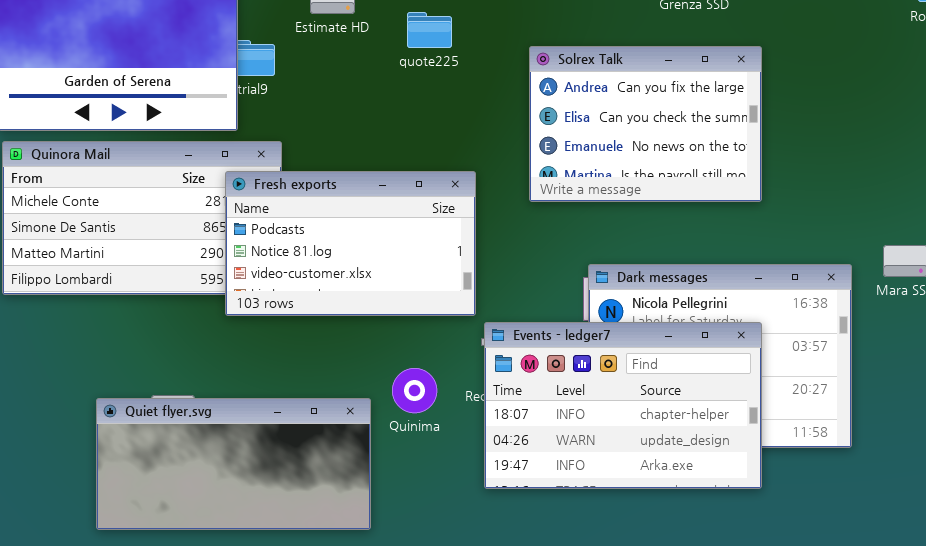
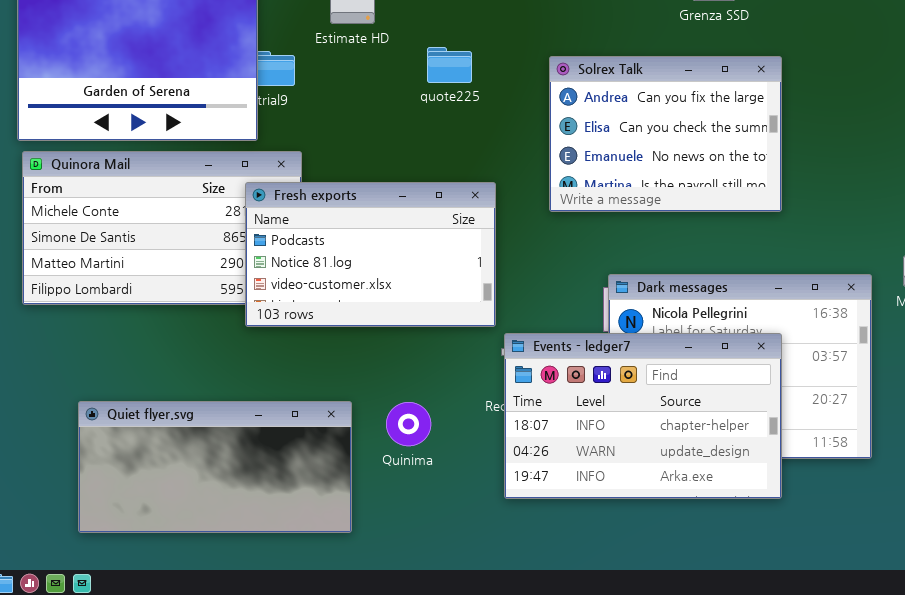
quote225: [407,12,452,48] -> [427,47,472,83], moved
Quinima: [392,368,437,413] -> [386,402,431,446], moved
Quiet flyer.svg: [96,398,371,530] -> [78,401,352,533], moved

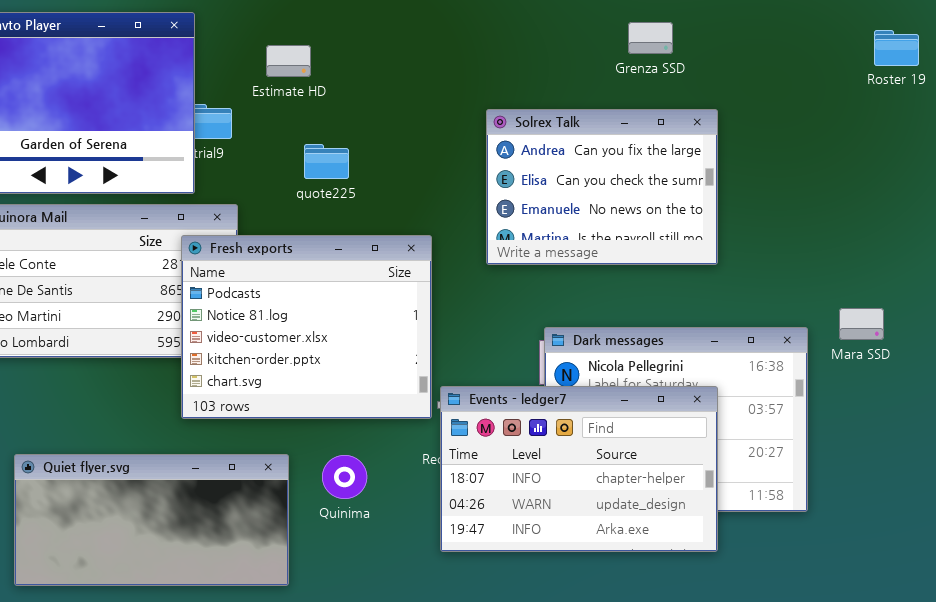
quote225: [427,47,472,83] -> [304,144,349,179], moved
Fresh exports: [245,182,496,327] -> [181,235,432,419], resized

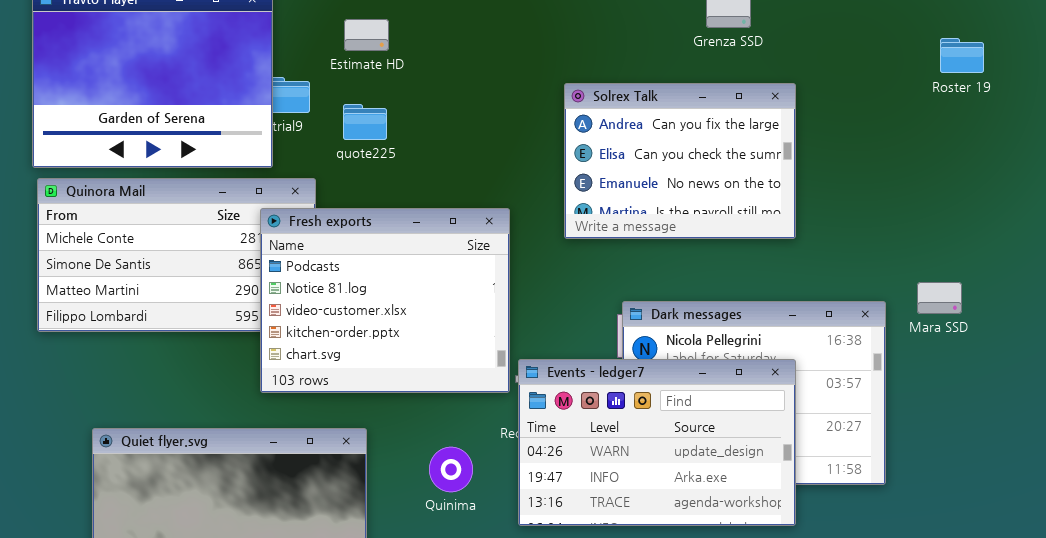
Roster 19: [874,30,919,66] -> [940,38,984,73], moved
quote225: [304,144,349,179] -> [343,104,387,140], moved
Events - ledger7: [440,386,718,552] -> [518,359,796,526], scrolled down 1 row
Quinima: [322,455,367,499] -> [429,447,473,492], moved

